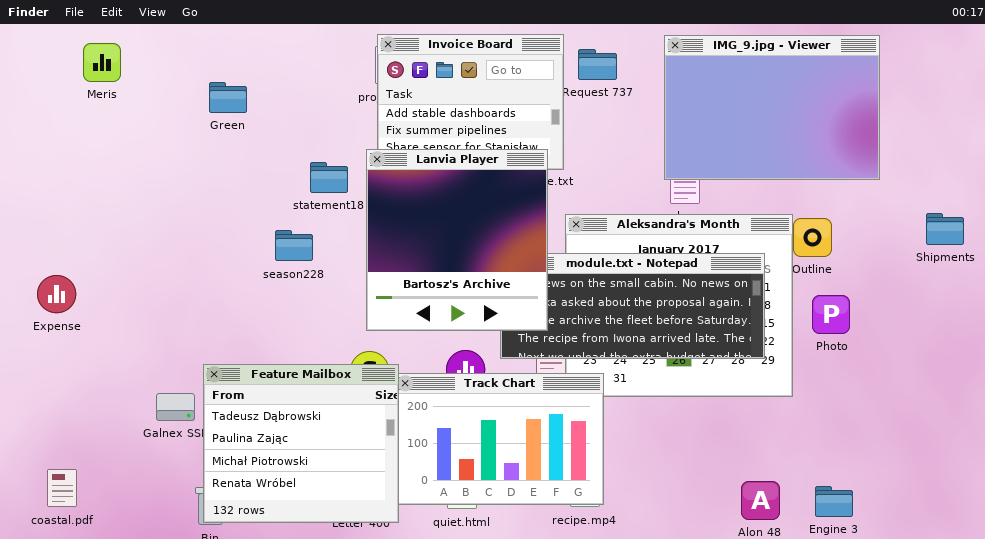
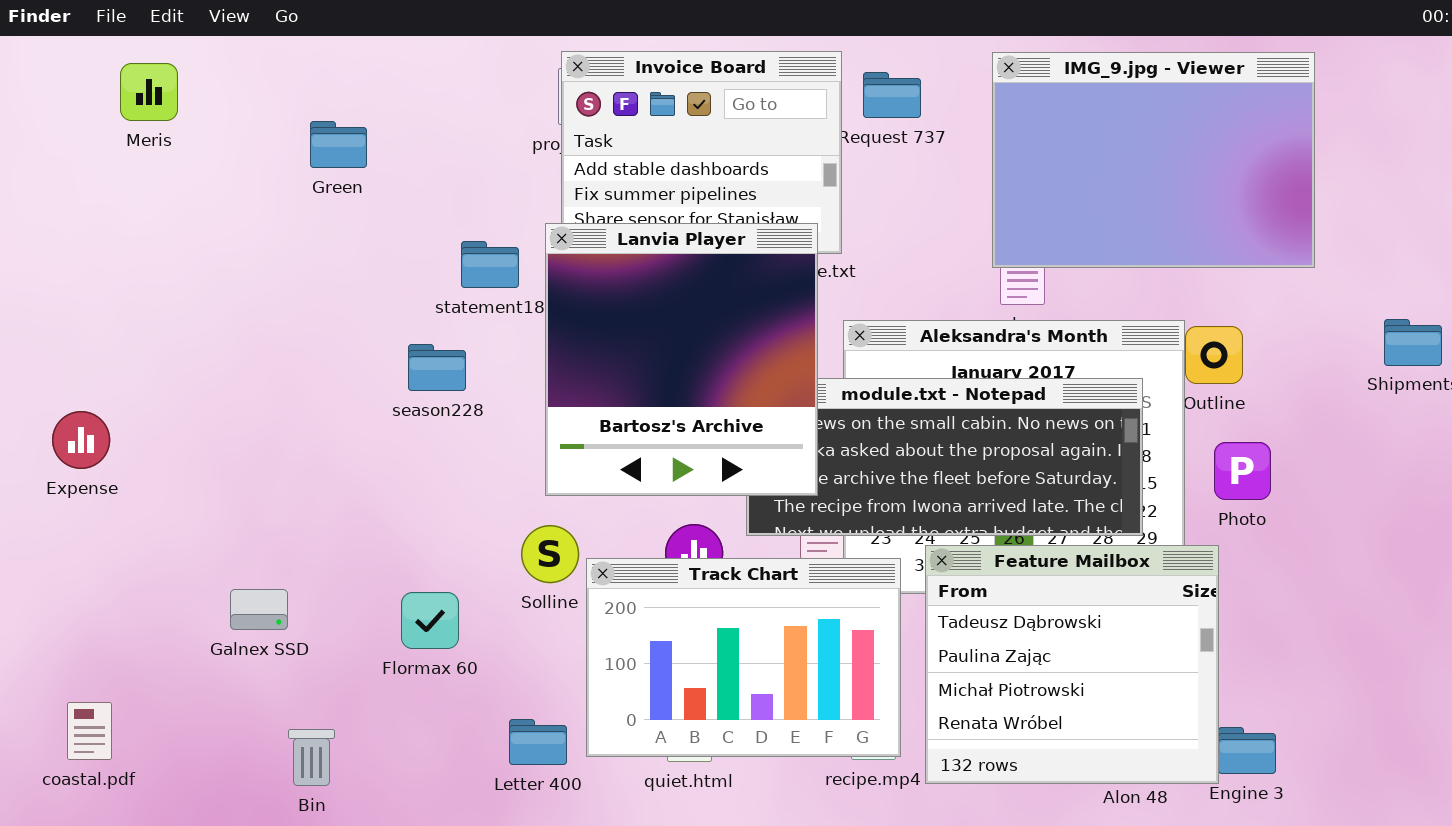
Feature Mailbox: [203,364,399,523] -> [925,545,1219,784], moved

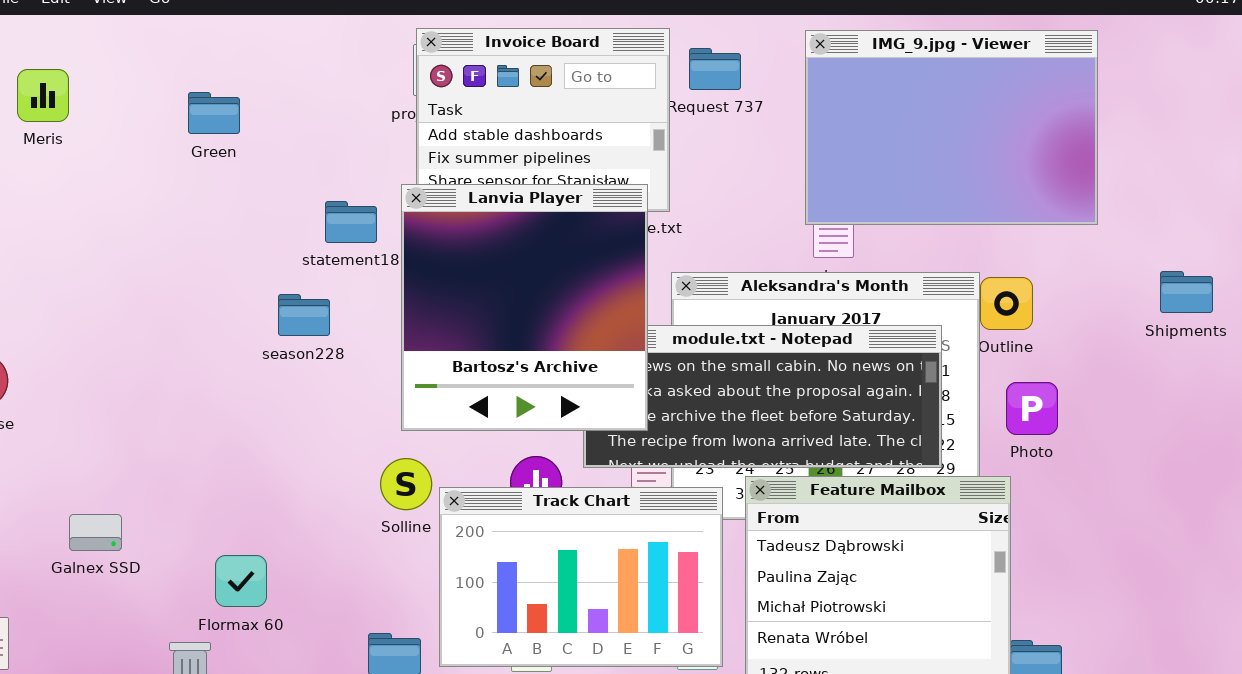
Meris: [120,63,178,121] -> [17,69,69,122], moved
Galnex SSD: [230,589,288,630] -> [69,514,122,551], moved
Flormax 60: [401,592,459,649] -> [215,555,267,607], moved

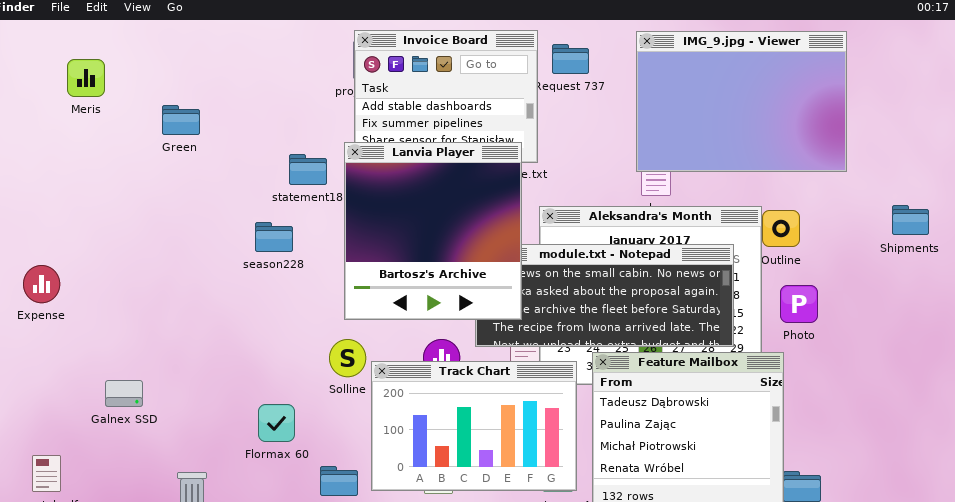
Green: [188,92,240,134] -> [162,105,200,135], moved
Flormax 60: [215,555,267,607] -> [258,404,295,442], moved

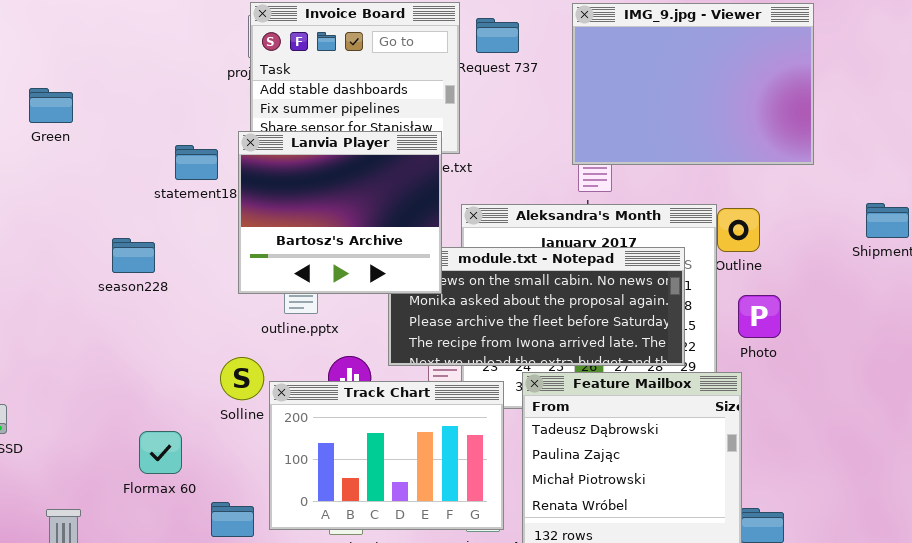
Lanvia Player: [344,142,522,320] -> [238,131,442,294], resized
season228: [255,222,293,252] -> [112,238,155,273], moved

